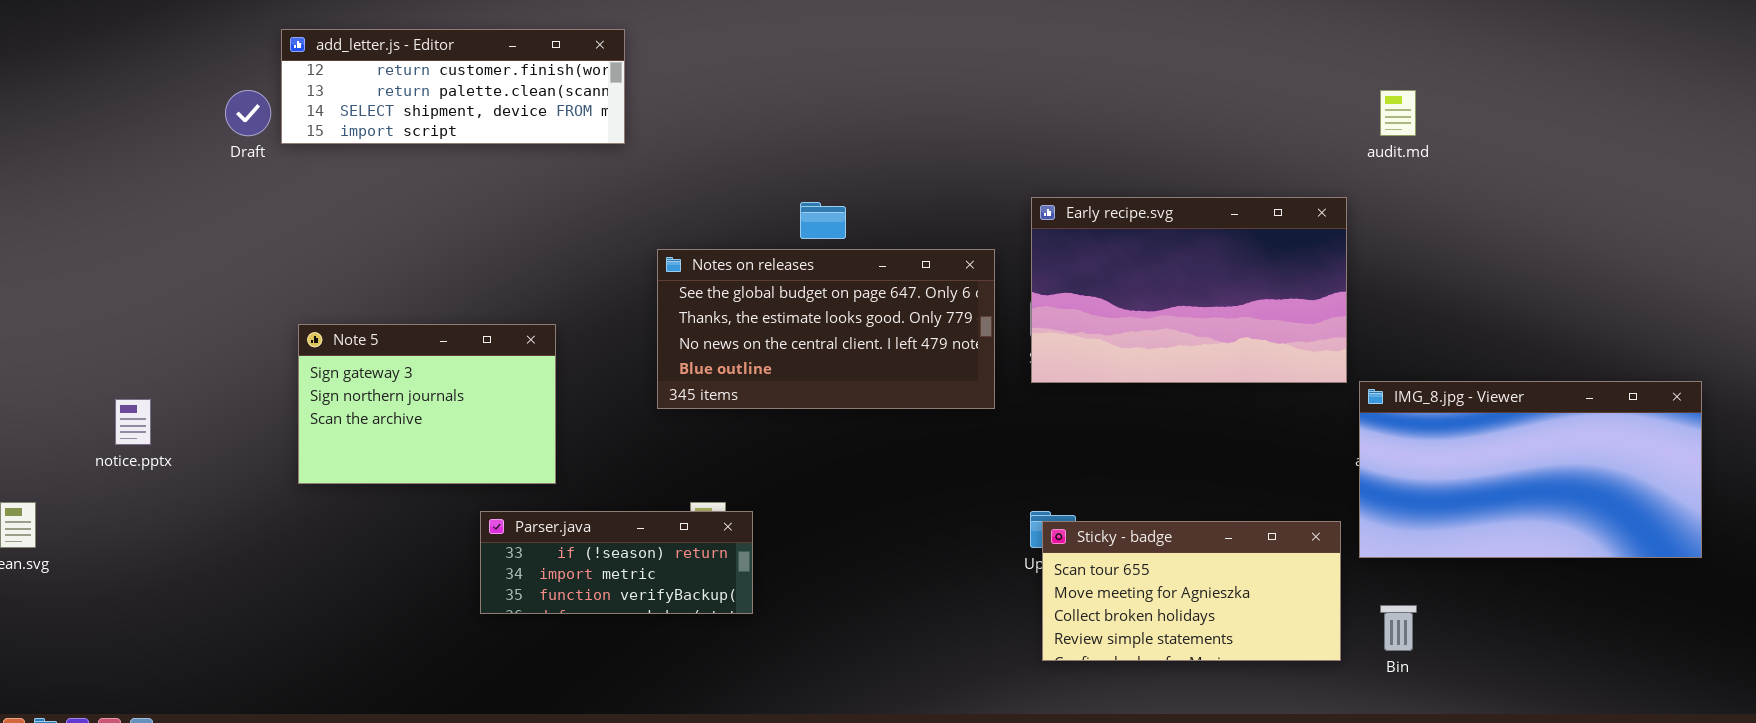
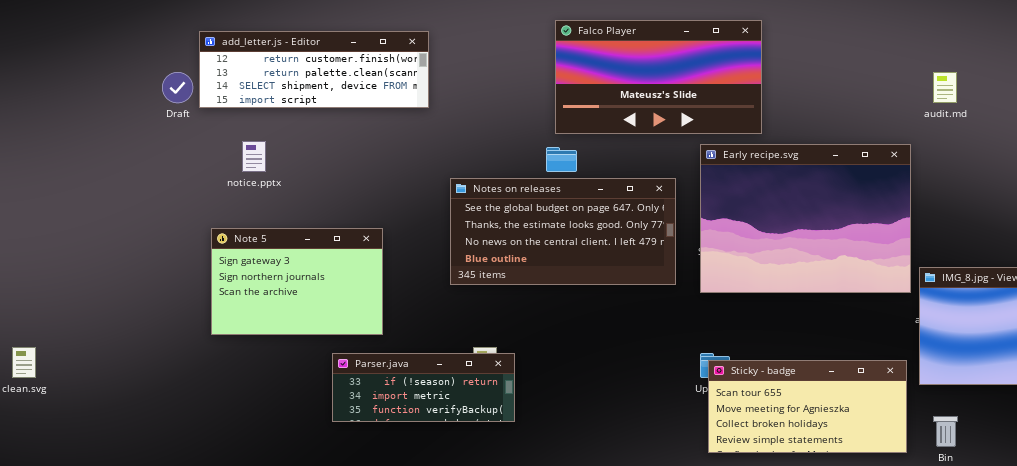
Falco Player: none -> [555,20,762,134], opened
Early recipe.svg: [1031,197,1347,383] -> [700,144,911,293], resized
notice.pptx: [115,399,151,445] -> [242,141,266,172], moved

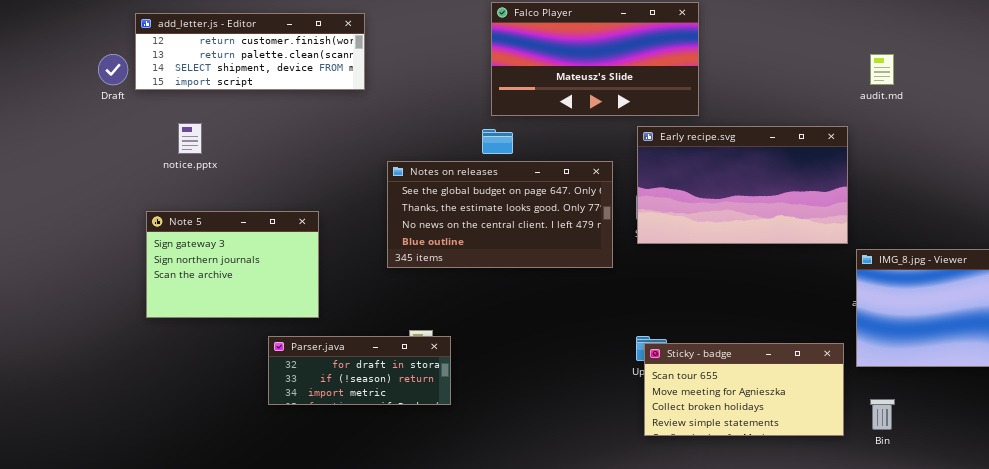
Early recipe.svg: [700,144,911,293] -> [637,126,848,244], resized
Parser.java: [332,353,515,422] -> [268,336,451,405], scrolled up 1 row

